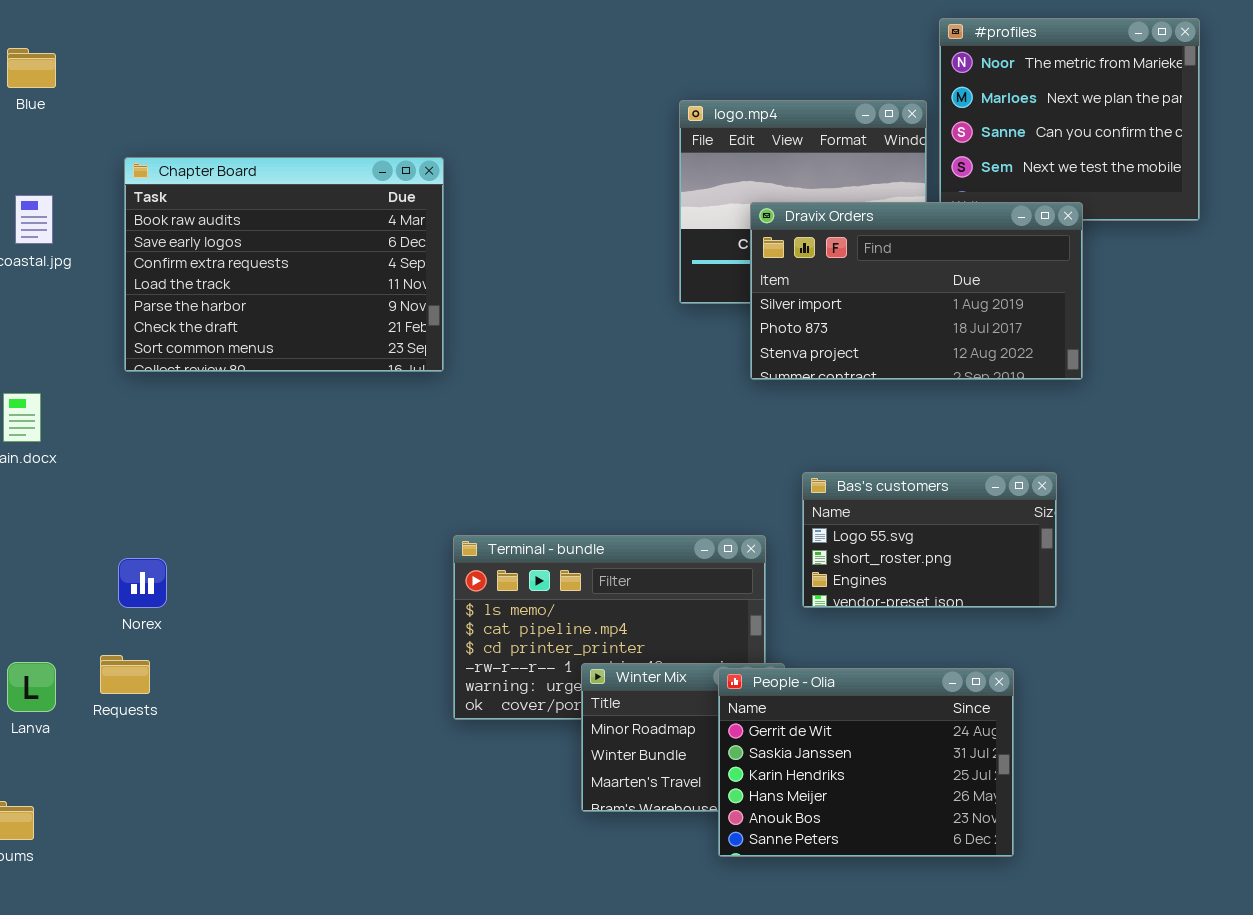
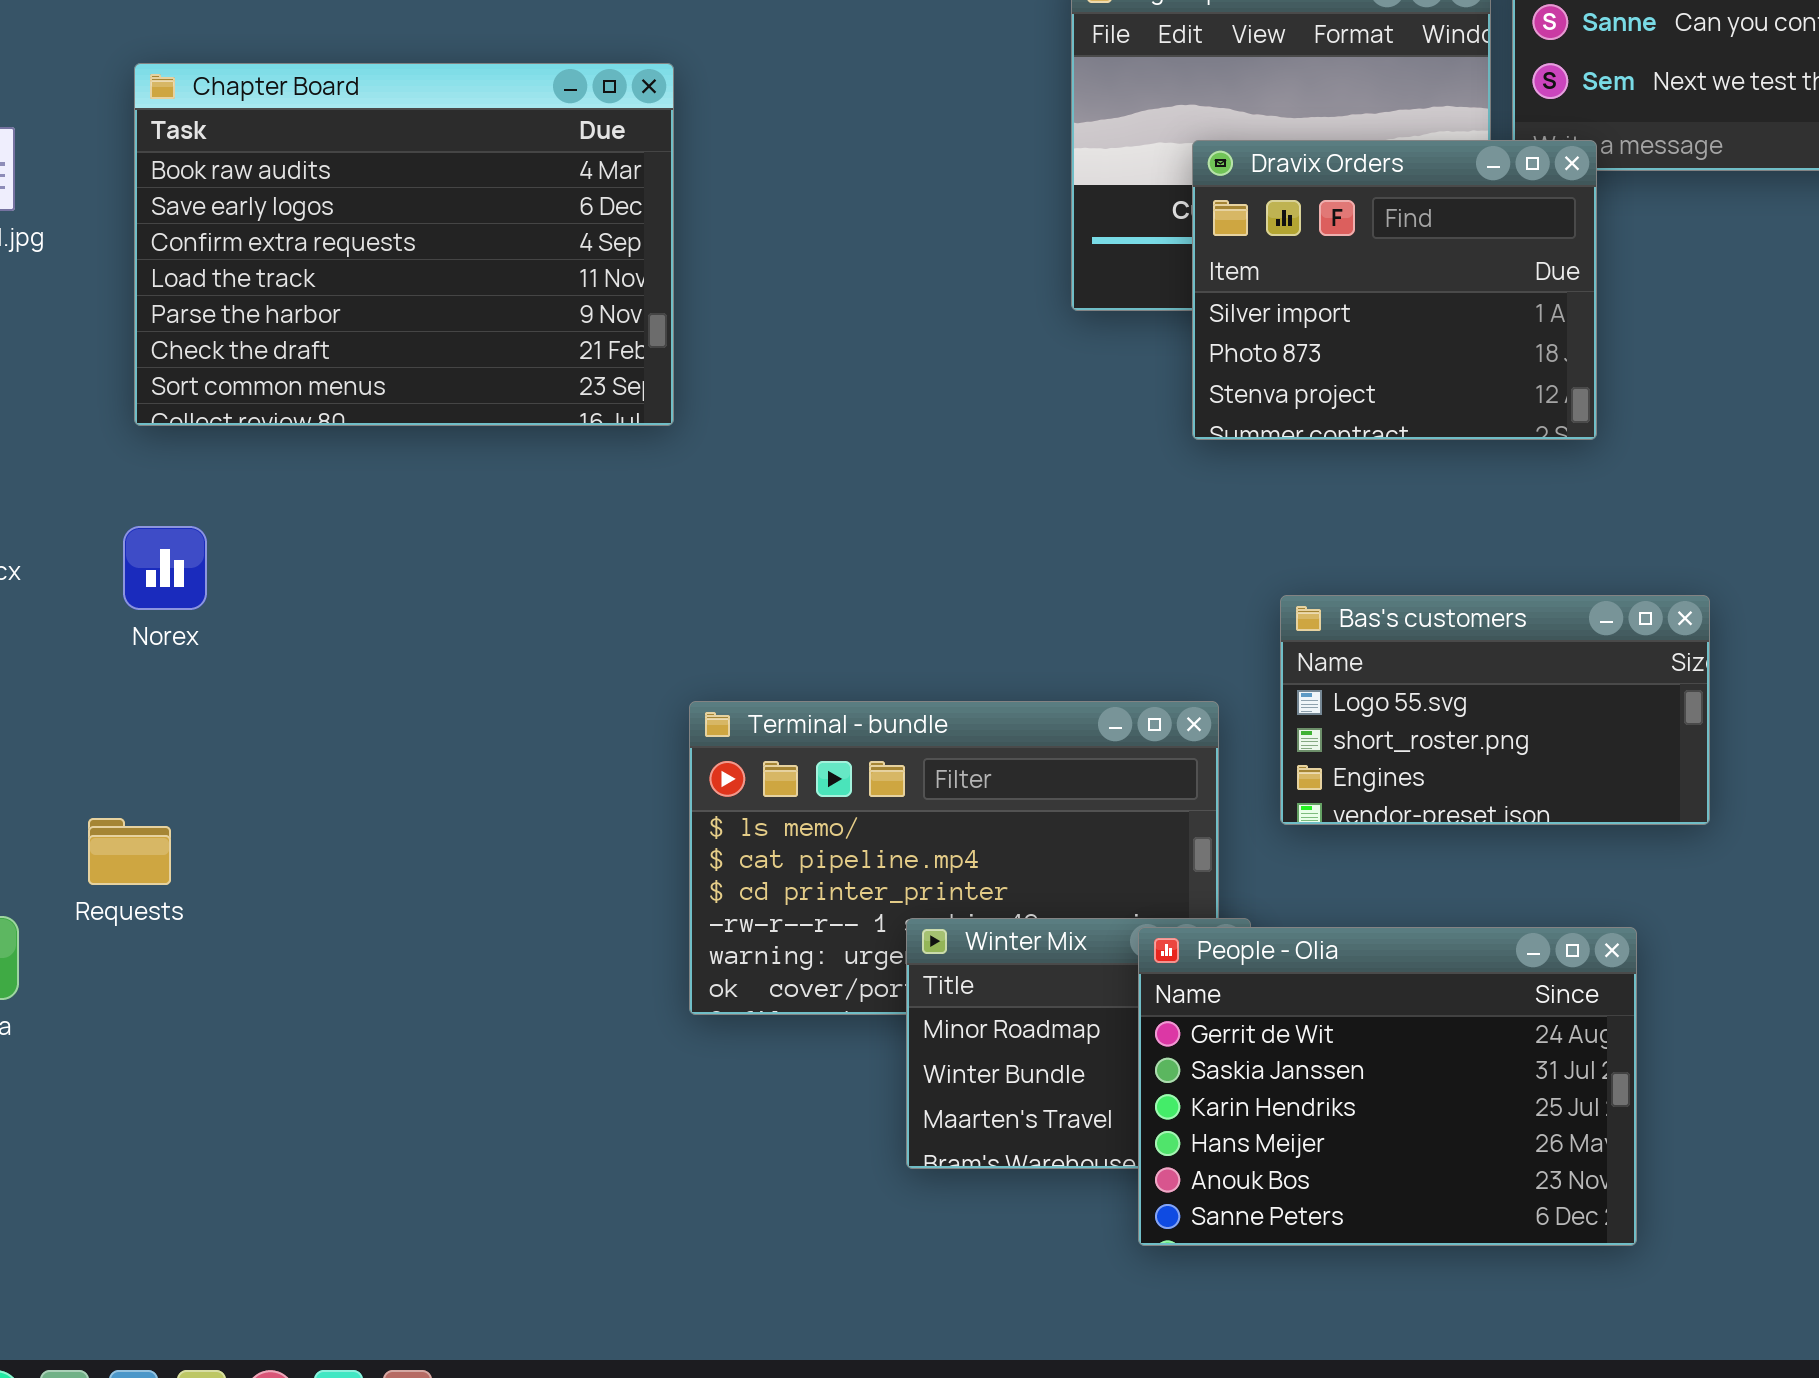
Dravix Orders: [750,202,1083,380] -> [1192,140,1597,440], resized
Norex: [118,558,167,608] -> [123,526,207,610], moved
Requests: [100,655,150,694] -> [88,818,171,885], moved

